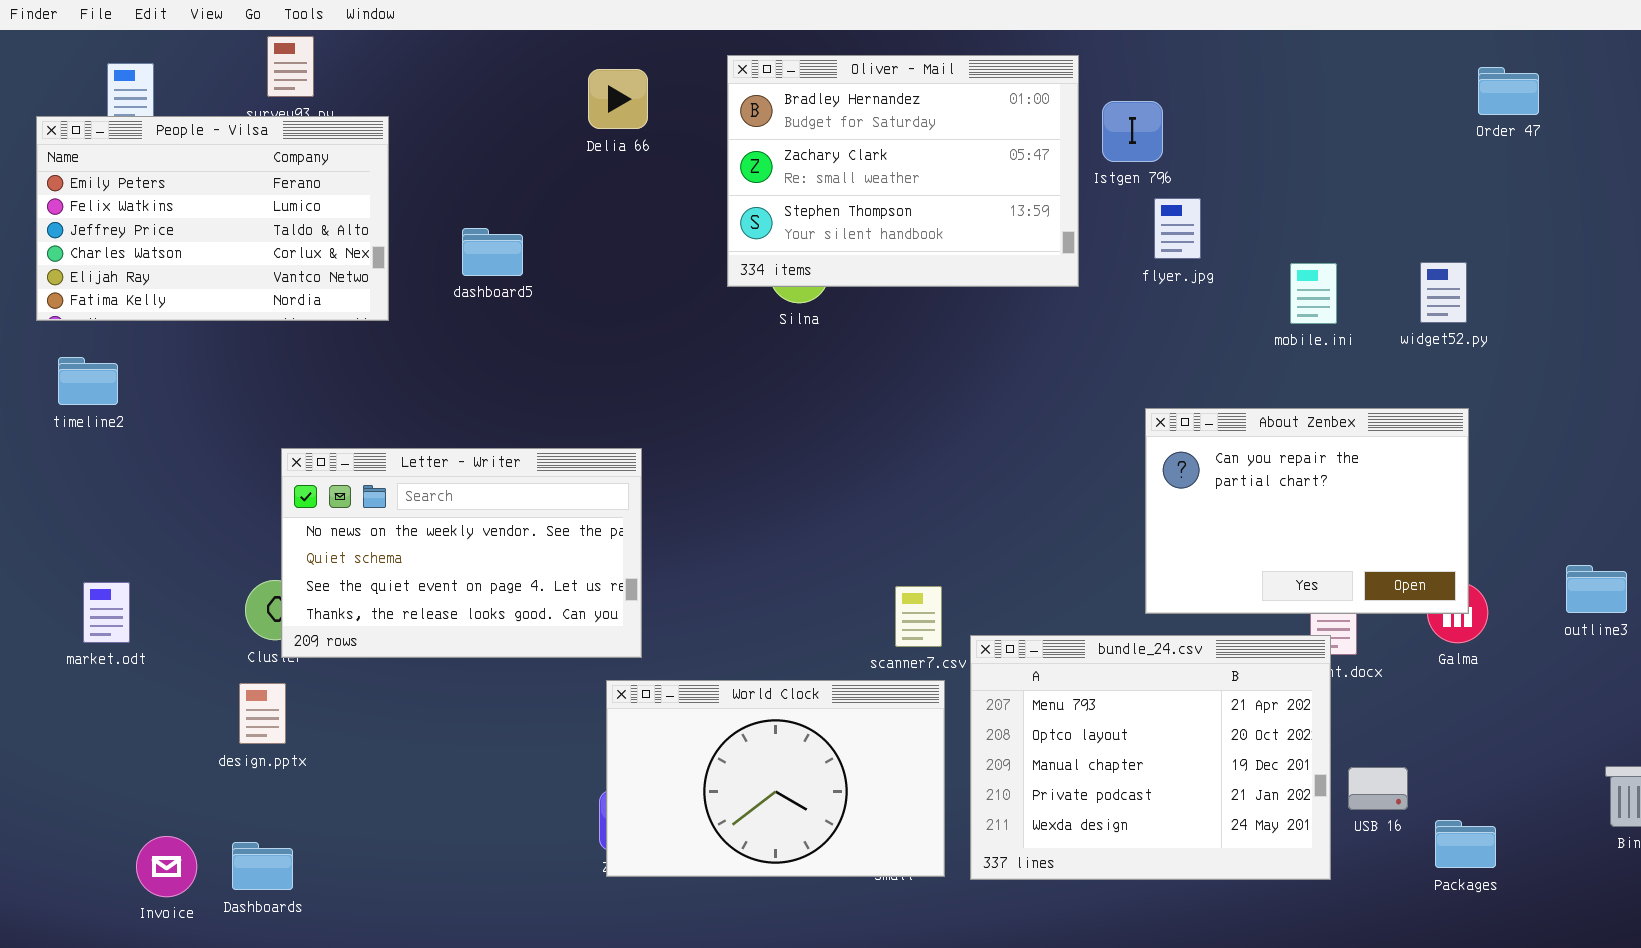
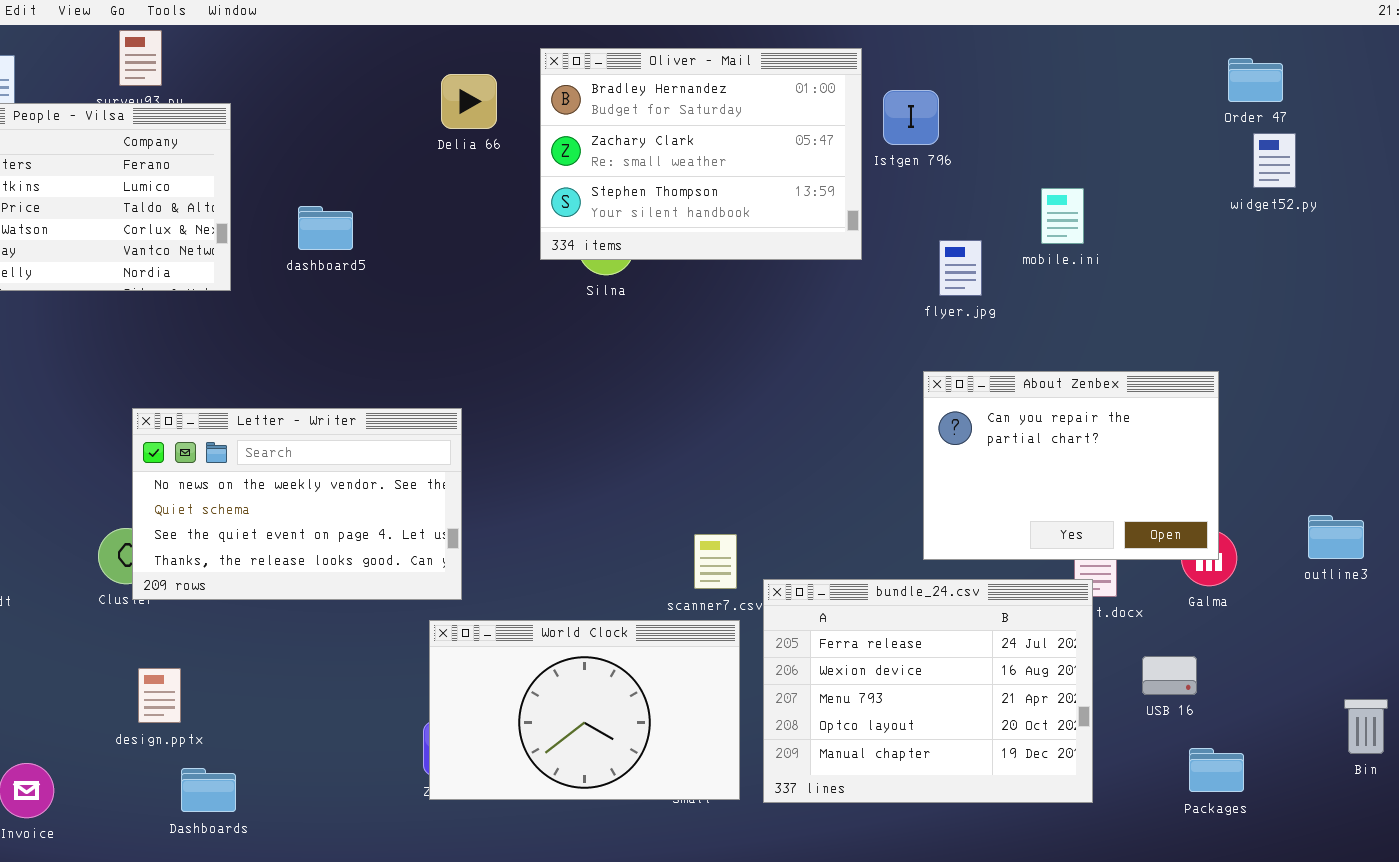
Delia 66: [588,69,648,129] -> [441,74,497,129], moved
flyer.jpg: [1154,198,1201,259] -> [939,240,982,296], moved
widget52.py: [1420,262,1467,323] -> [1253,133,1296,188], moved
mobile.ini: [1290,263,1337,324] -> [1041,188,1084,244], moved
bundle_24.csv: [970,635,1331,880] -> [763,579,1093,803], scrolled up 2 rows
design.pptx: [239,683,286,744] -> [138,668,181,723], moved
USB 16: [1348,767,1408,810] -> [1142,656,1197,695], moved
Dashboards: [232,842,293,890] -> [181,768,236,812], moved

